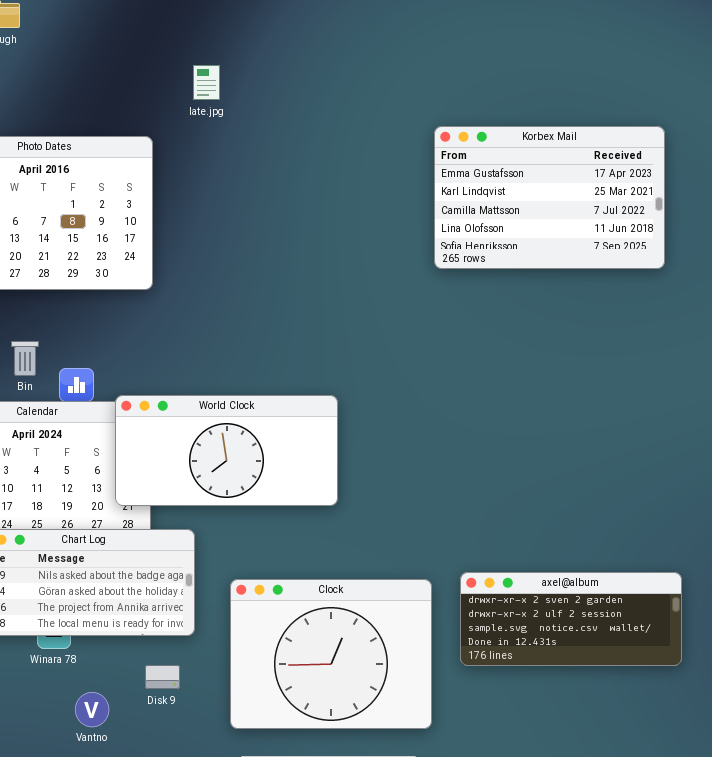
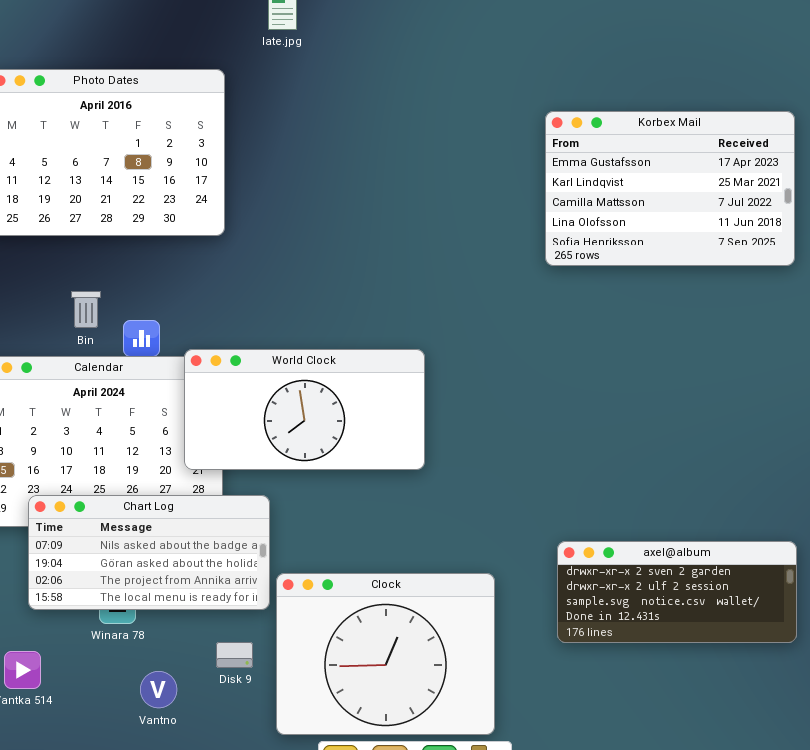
Korbex Mail: [434,126,665,269] -> [545,111,795,266], moved
Clock: [230,579,432,729] -> [276,573,495,735], moved

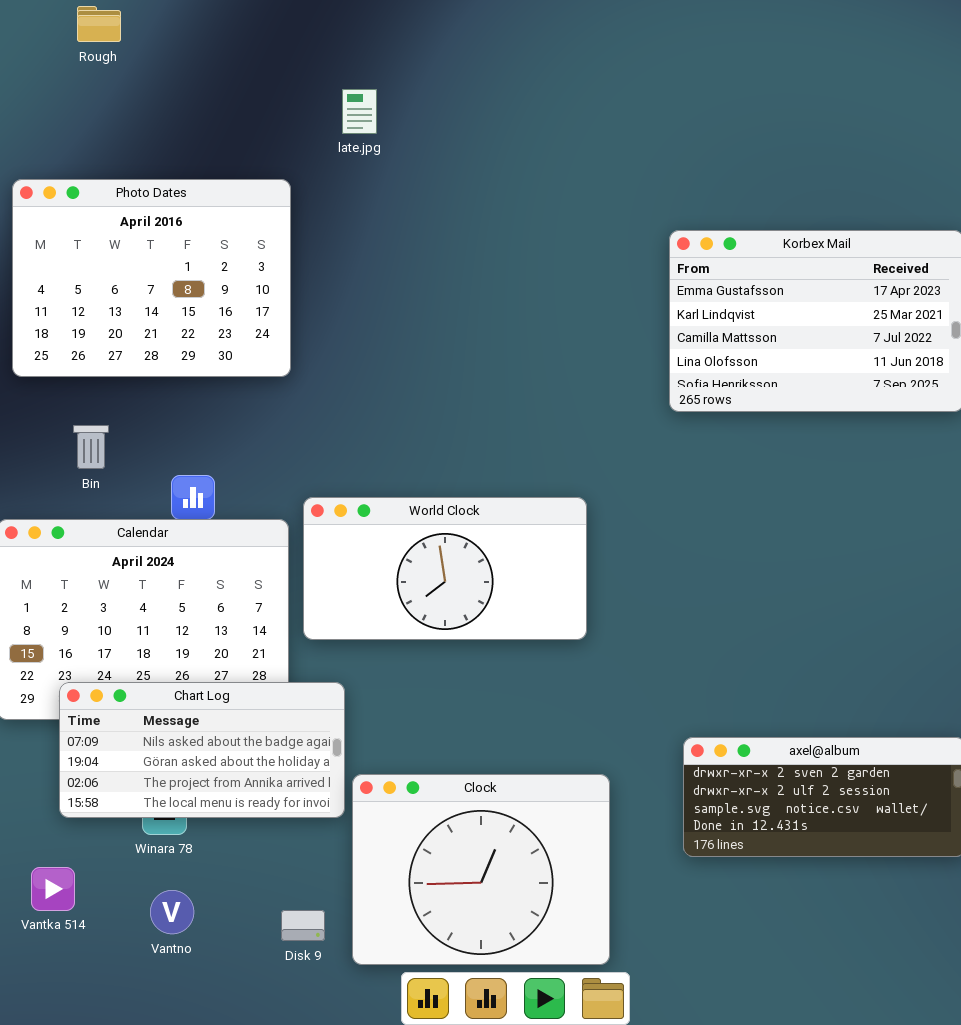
Bin: [71,291,101,328] -> [73,425,109,469], moved
World Clock: [184,349,425,470] -> [303,497,587,640], moved
Disk 9: [216,642,253,668] -> [281,910,325,941], moved
Vantno: [140,671,177,708] -> [150,890,194,934], moved

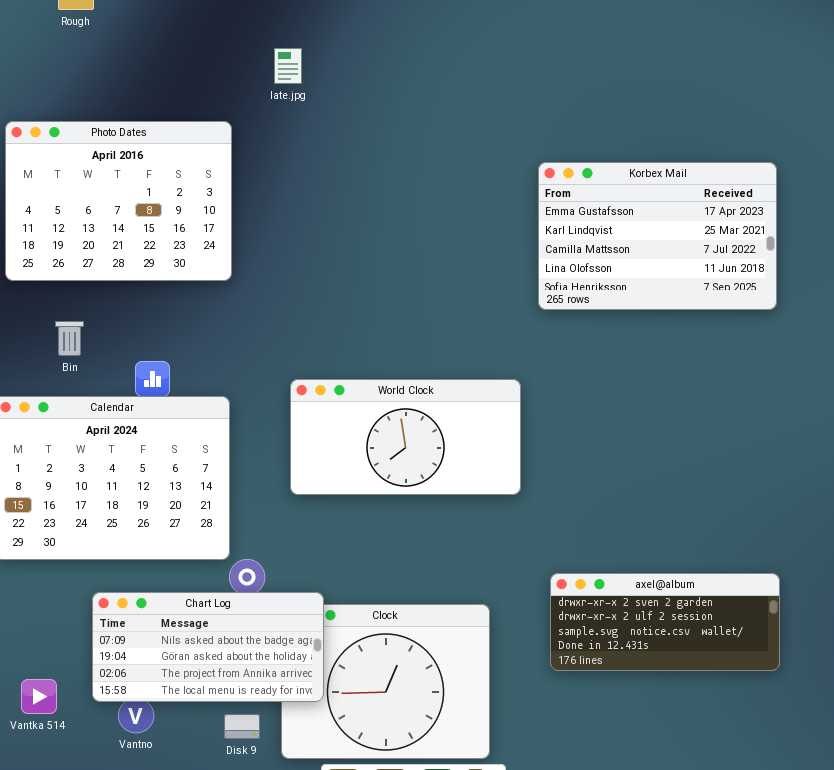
World Clock: [303,497,587,640] -> [290,379,521,495], moved
Chart Log: [59,682,345,818] -> [92,592,324,702], moved

